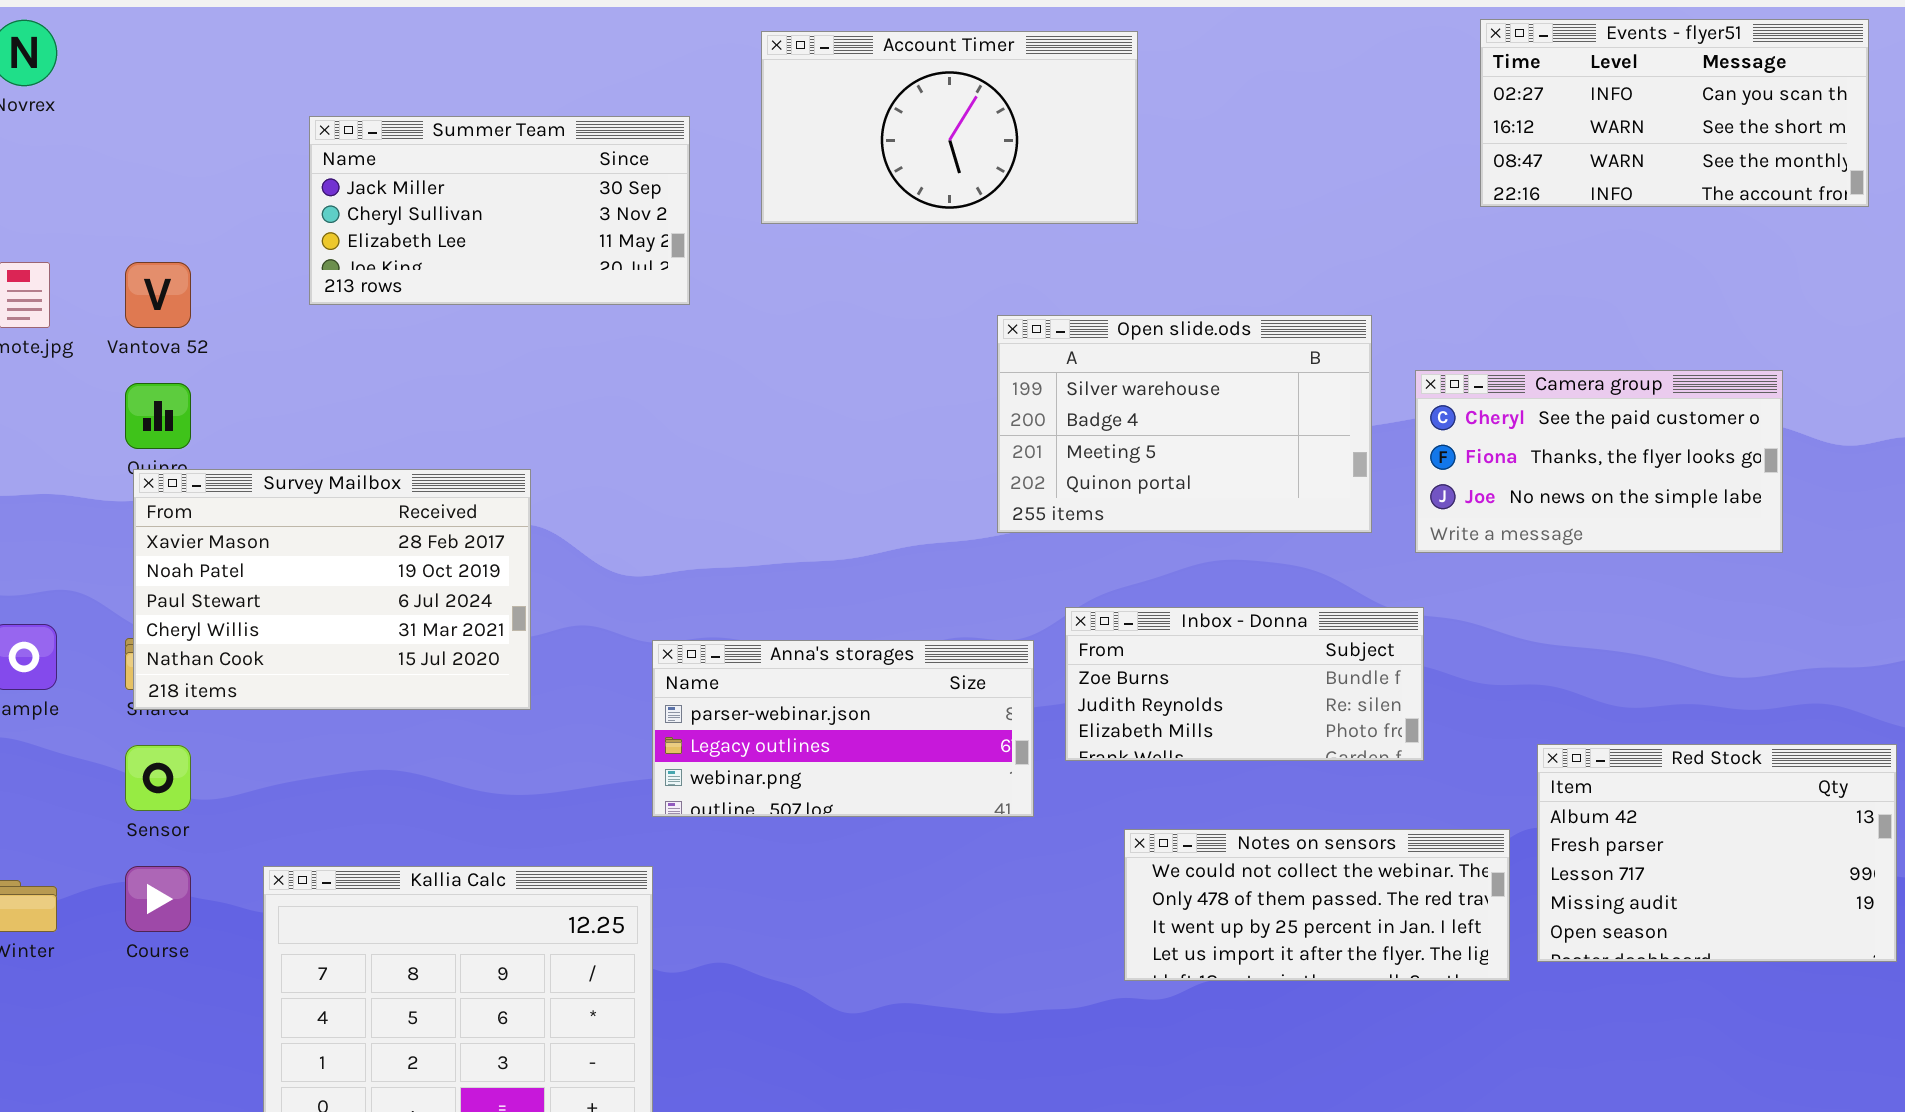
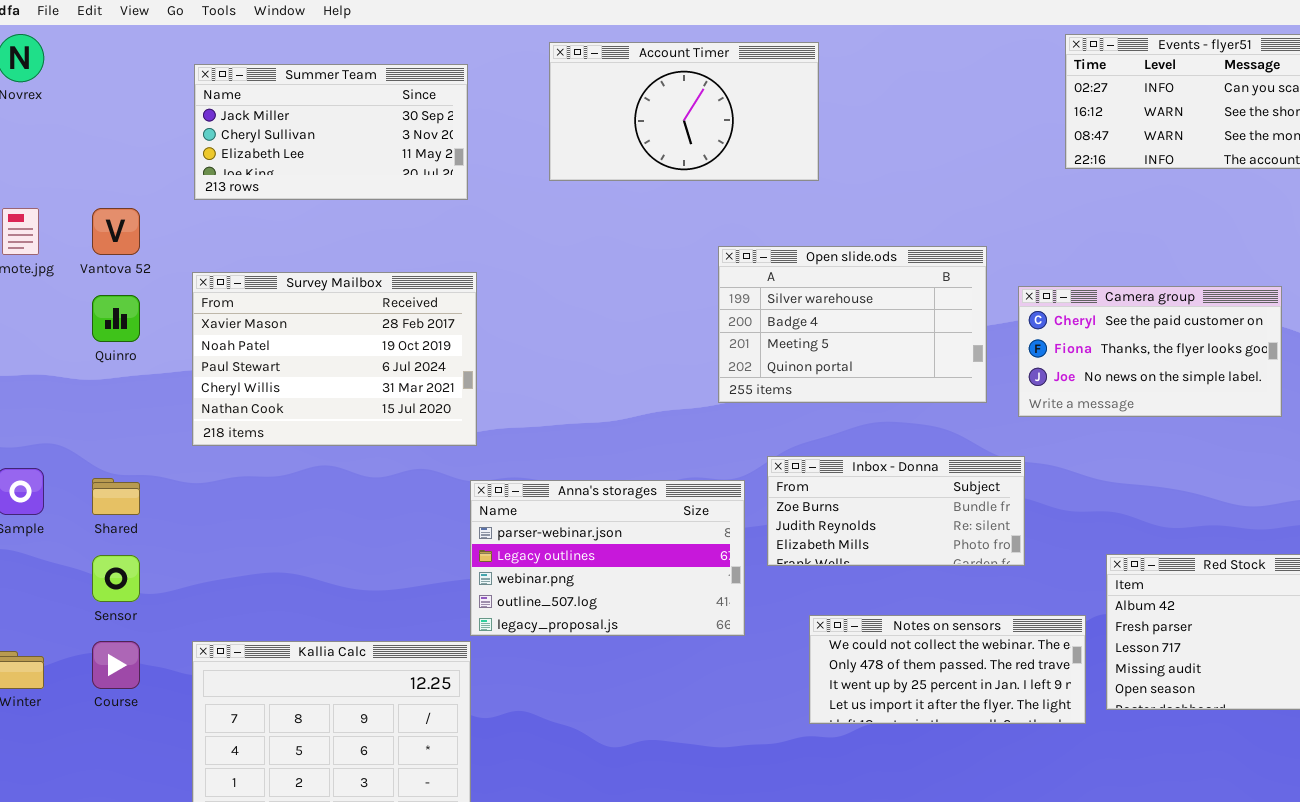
Summer Team: [309,116,690,305] -> [194,64,468,200], moved
Survey Mailbox: [133,469,531,710] -> [192,272,477,446], moved
Anna's storages: [652,640,1034,817] -> [470,480,745,636], resized

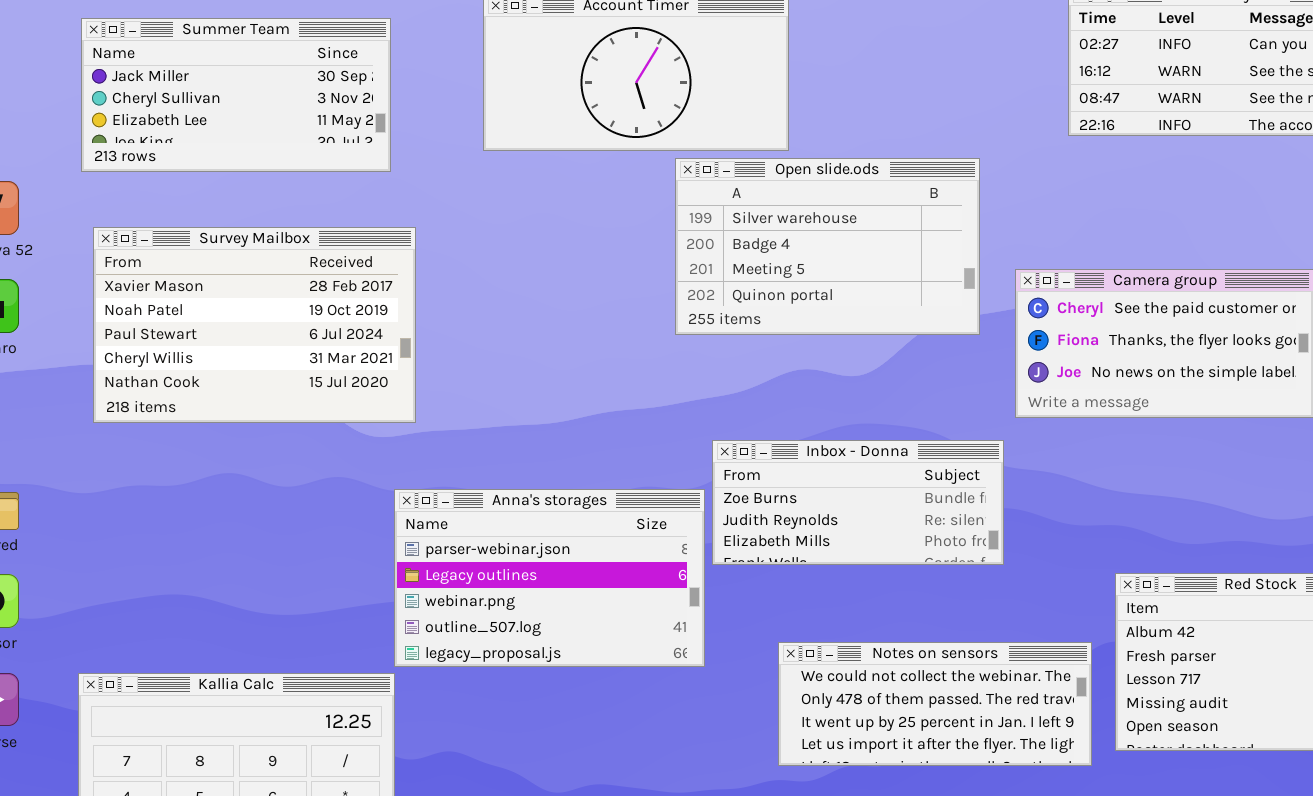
Open slide.ods: [718,246,987,403] -> [675,158,980,335], moved
Survey Mailbox: [192,272,477,446] -> [93,227,416,423], moved
Inbox - Donna: [767,456,1025,566] -> [712,440,1004,565], moved

